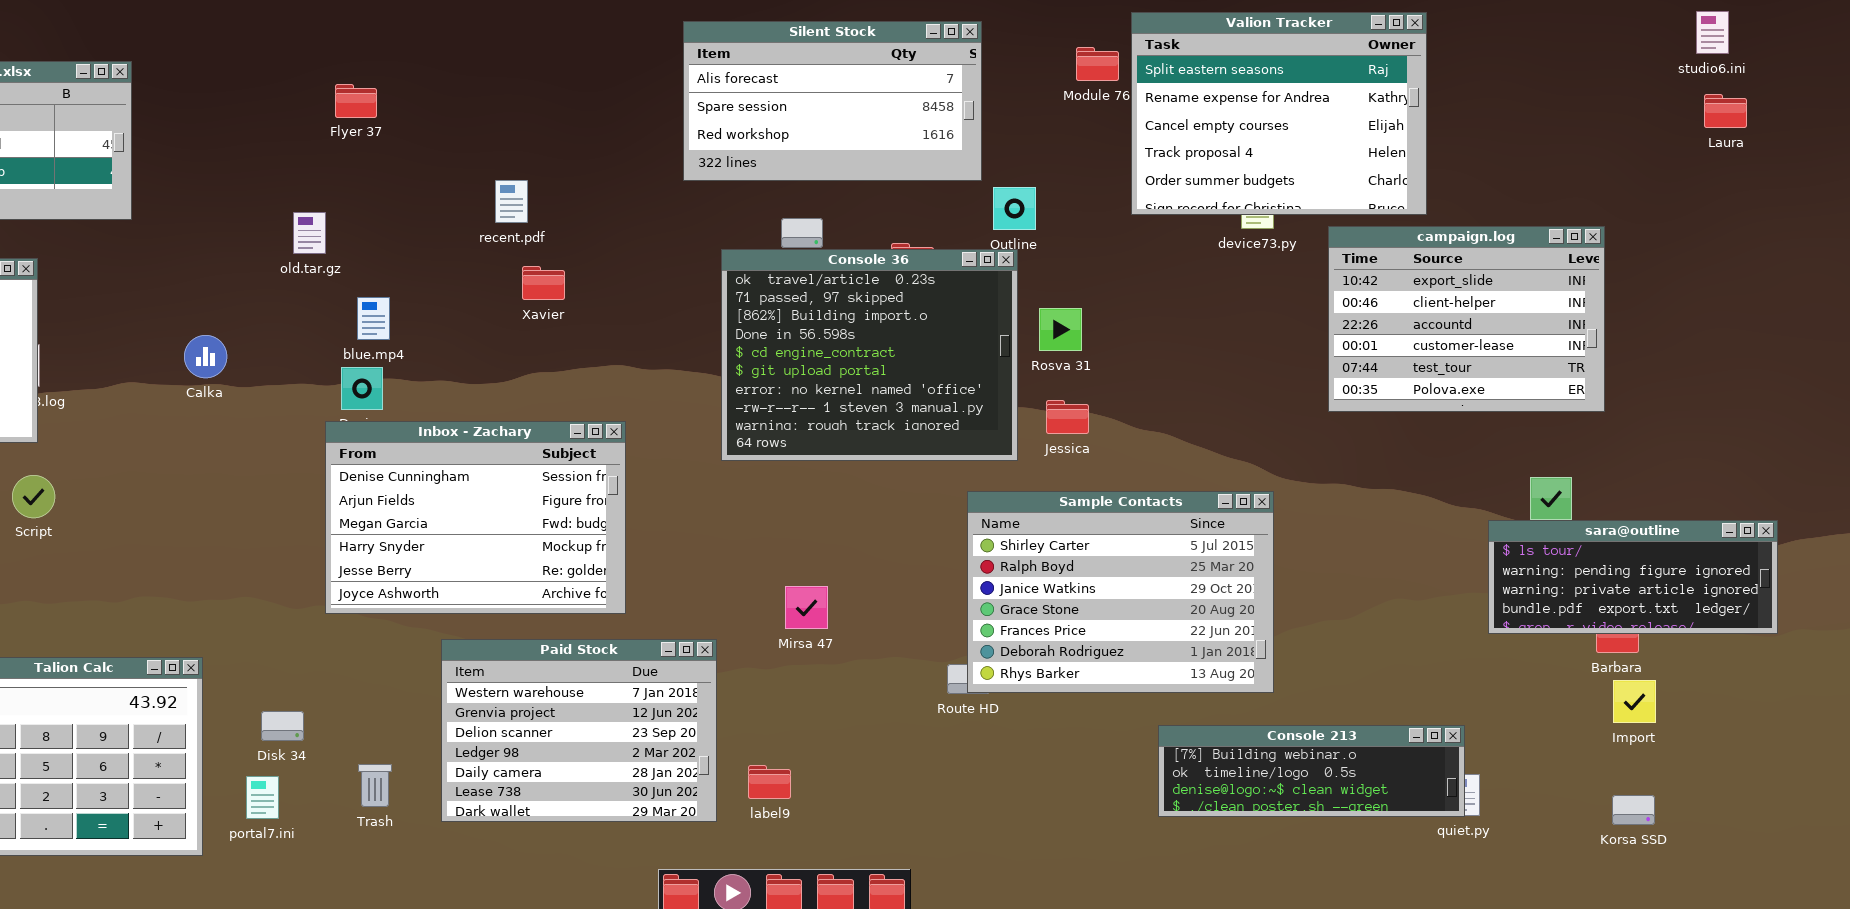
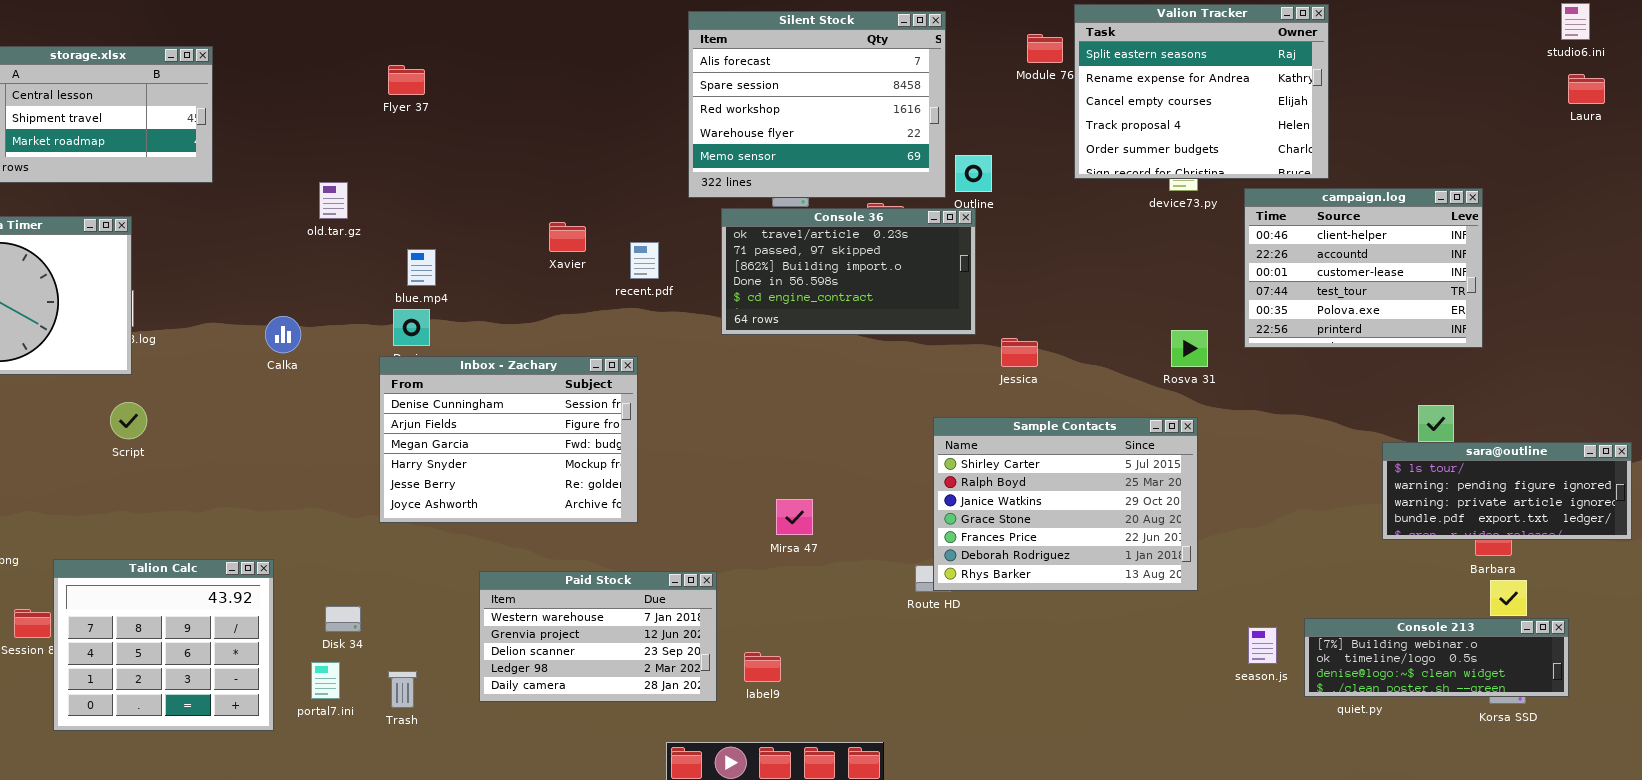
Silent Stock: [683,21,982,181] -> [688,11,946,198], resized
recent.pdf: [495,180,528,223] -> [630,242,659,279], moved
old.tar.gz: [293,212,326,254] -> [319,182,348,219], moved
campaign.log: [1328,226,1605,412] -> [1244,188,1483,348], scrolled down 1 row
Console 36: [721,249,1018,461] -> [721,208,976,335], resized
Rosva 31: [1039,308,1082,351] -> [1171,330,1208,367], moved
Calka: [184,335,227,378] -> [265,316,301,353], moved
Paid Stock: [441,639,717,822] -> [479,571,717,702], resized
Console 213: [1158,725,1465,817] -> [1304,618,1569,697], moved
Trash: [358,764,392,807] -> [388,671,417,708], moved

